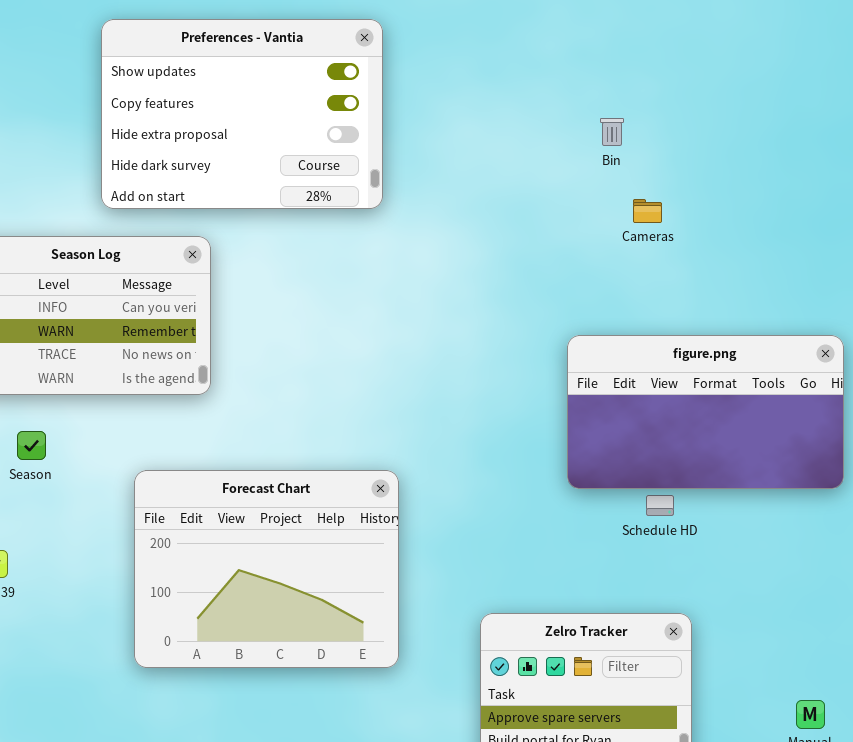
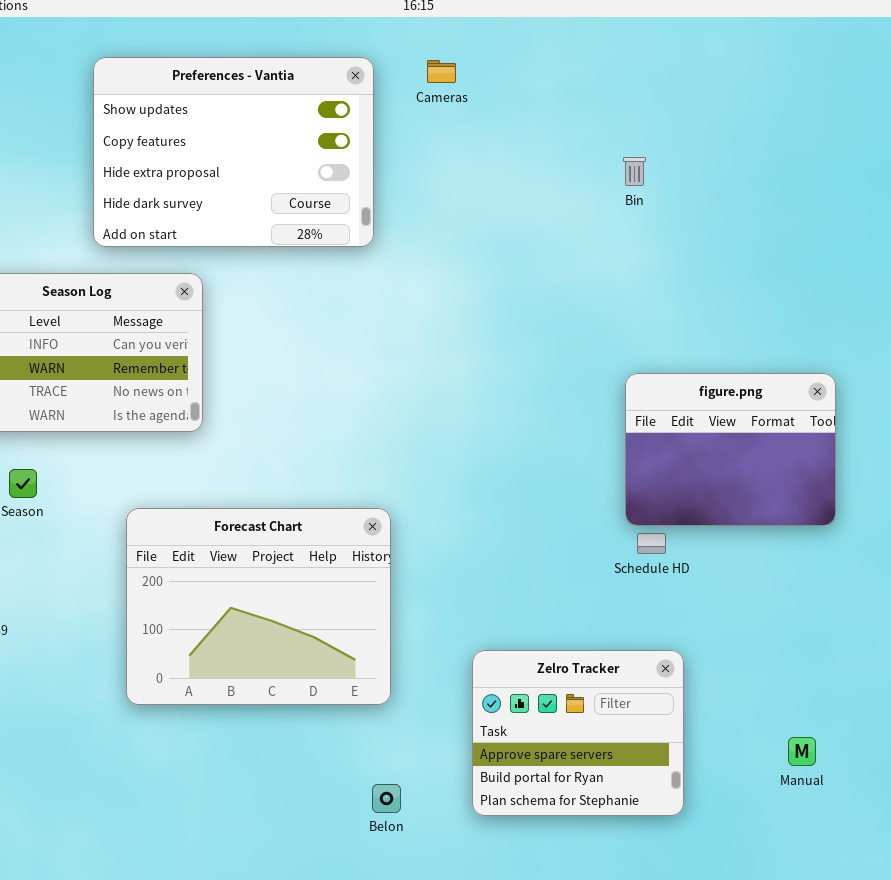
Bin: [600,118,624,146] -> [623,157,646,186], moved
Cameras: [633,199,662,223] -> [427,60,456,83], moved
figure.png: [567,335,844,489] -> [625,373,836,526], resized

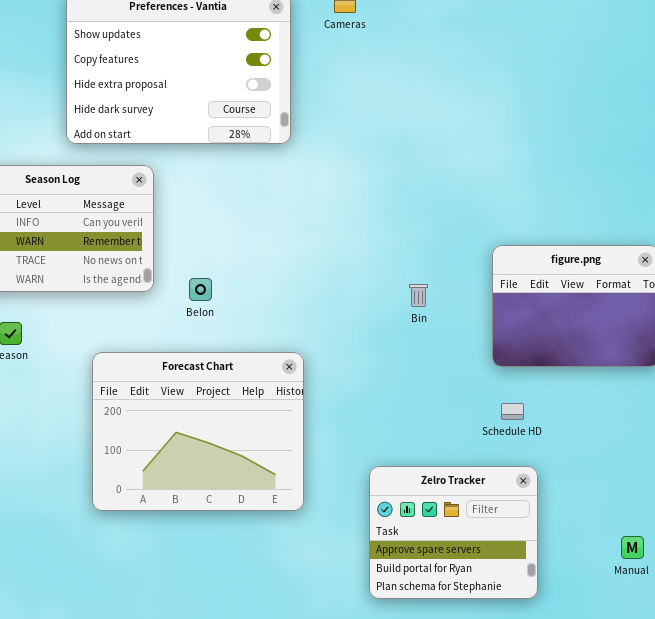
Bin: [623,157,646,186] -> [409,284,428,307], moved
Schedule HD: [637,533,666,554] -> [501,403,524,420], moved
Belon: [372,784,401,813] -> [189,278,212,301], moved

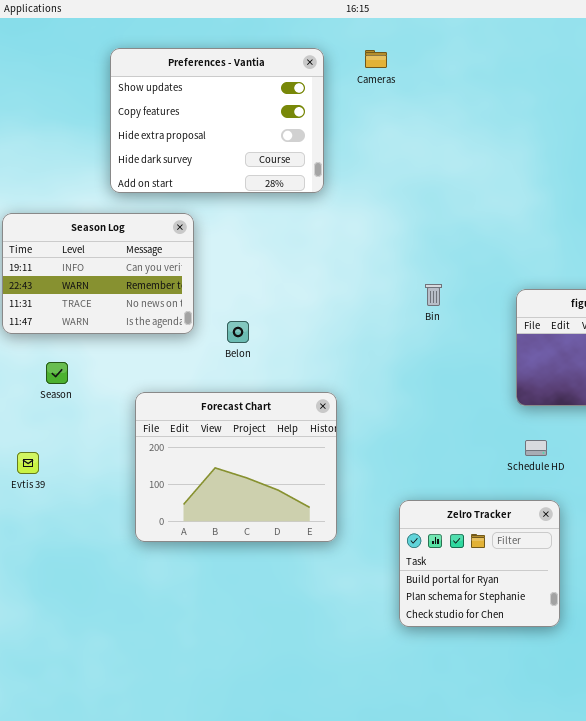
Bin: [409,284,428,307] -> [425,284,442,306], moved
Zelro Tracker: [369,466,538,599] -> [399,500,560,627], scrolled down 1 row

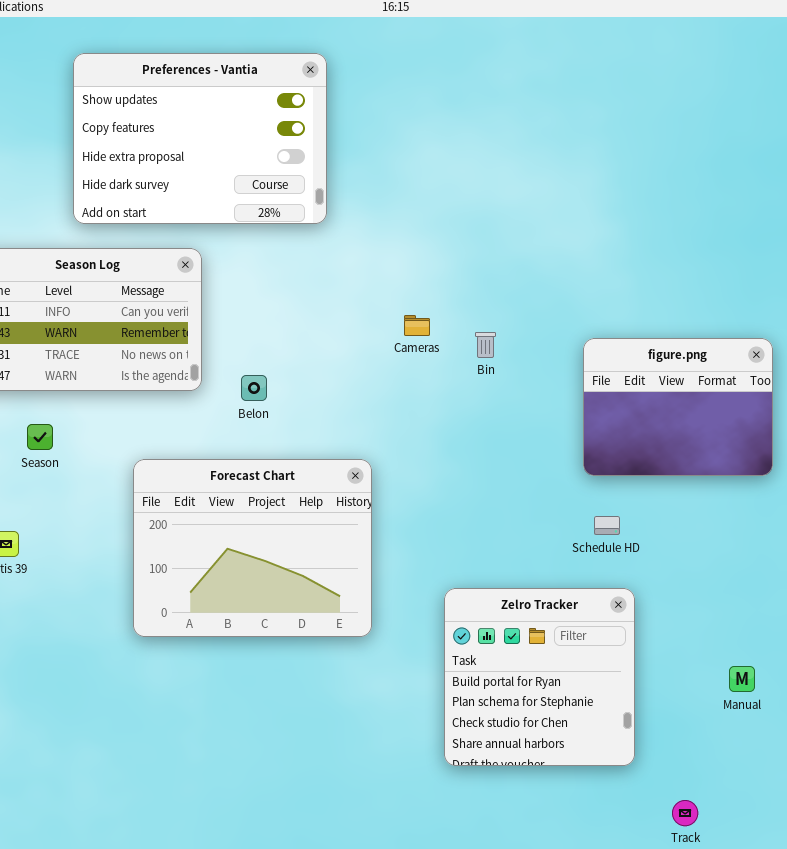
Preferences - Vantia: [110,48,324,193] -> [73,53,327,224], moved
Cameras: [365,50,387,68] -> [404,315,430,336], moved
Zelro Tracker: [399,500,560,627] -> [444,588,635,766], resized

